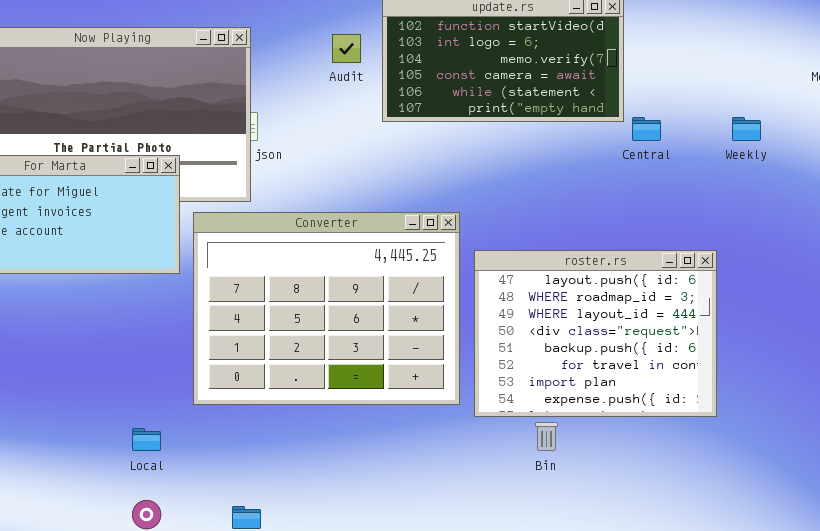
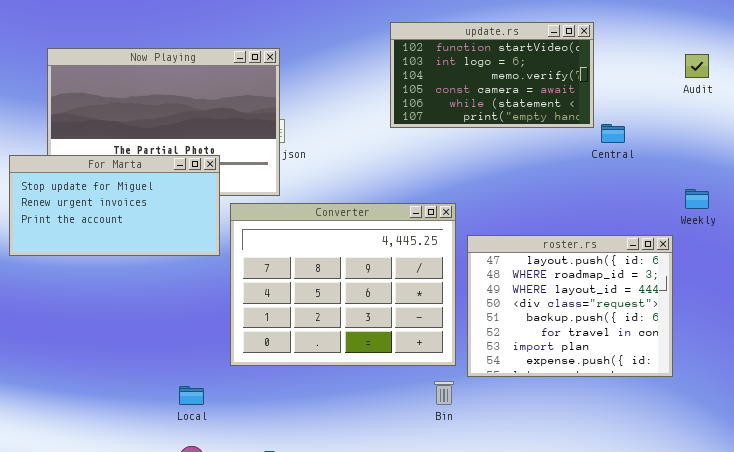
Audit: [332,34,361,63] -> [685,54,709,78], moved
Weekly: [732,117,761,141] -> [685,189,709,209], moved
Bin: [535,422,558,451] -> [434,381,454,405], moved

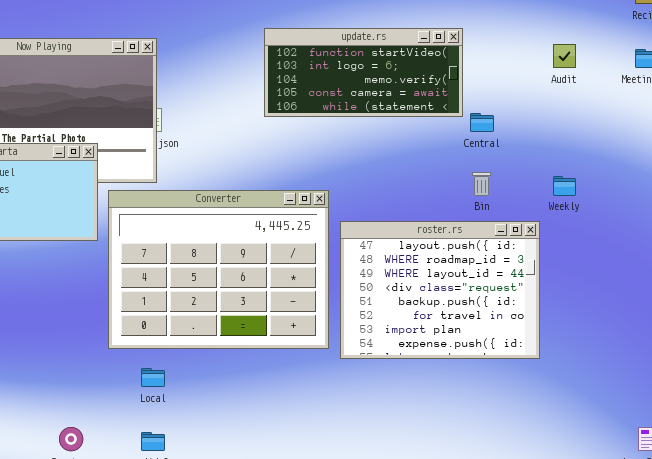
update.rs: [390,22,594,128] -> [264,28,463,117], resized
Bin: [434,381,454,405] -> [472,172,491,196], moved
Local: [179,386,204,405] -> [141,368,165,387], moved

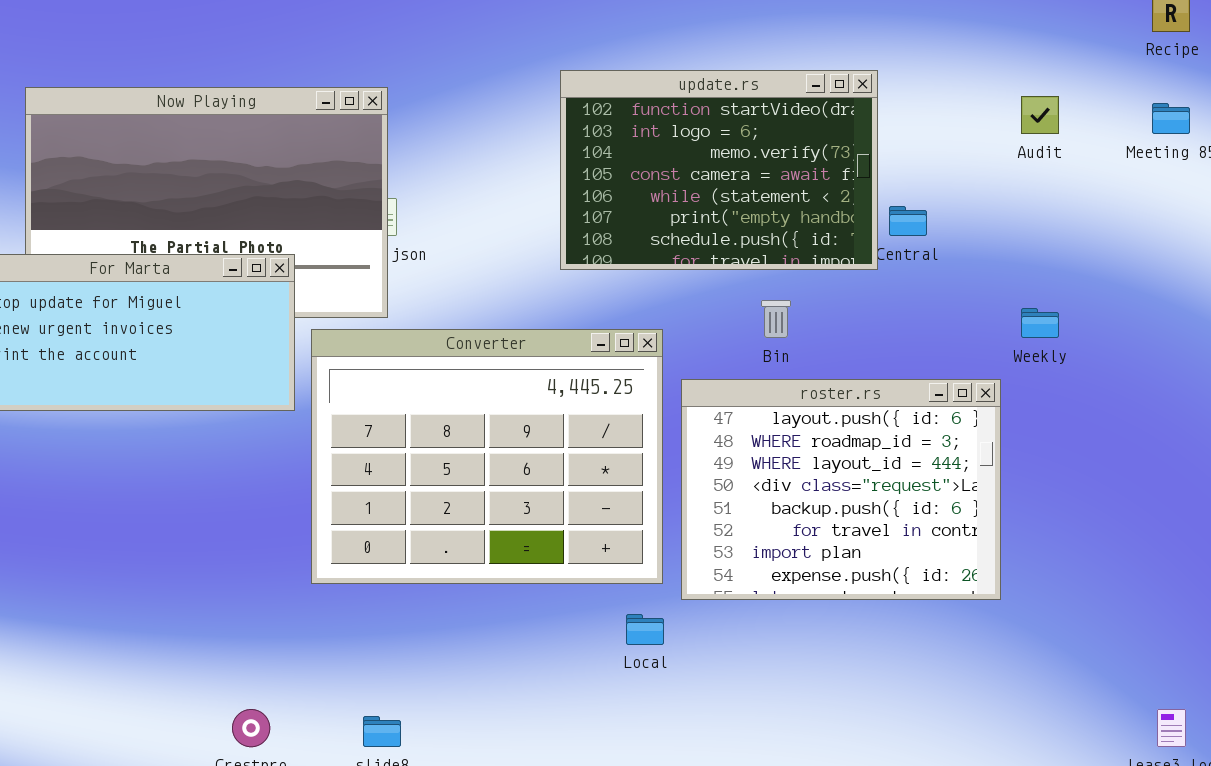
update.rs: [264,28,463,117] -> [560,70,878,270], resized
Bin: [472,172,491,196] -> [761,300,791,338], moved
Local: [141,368,165,387] -> [626,614,664,645], moved

